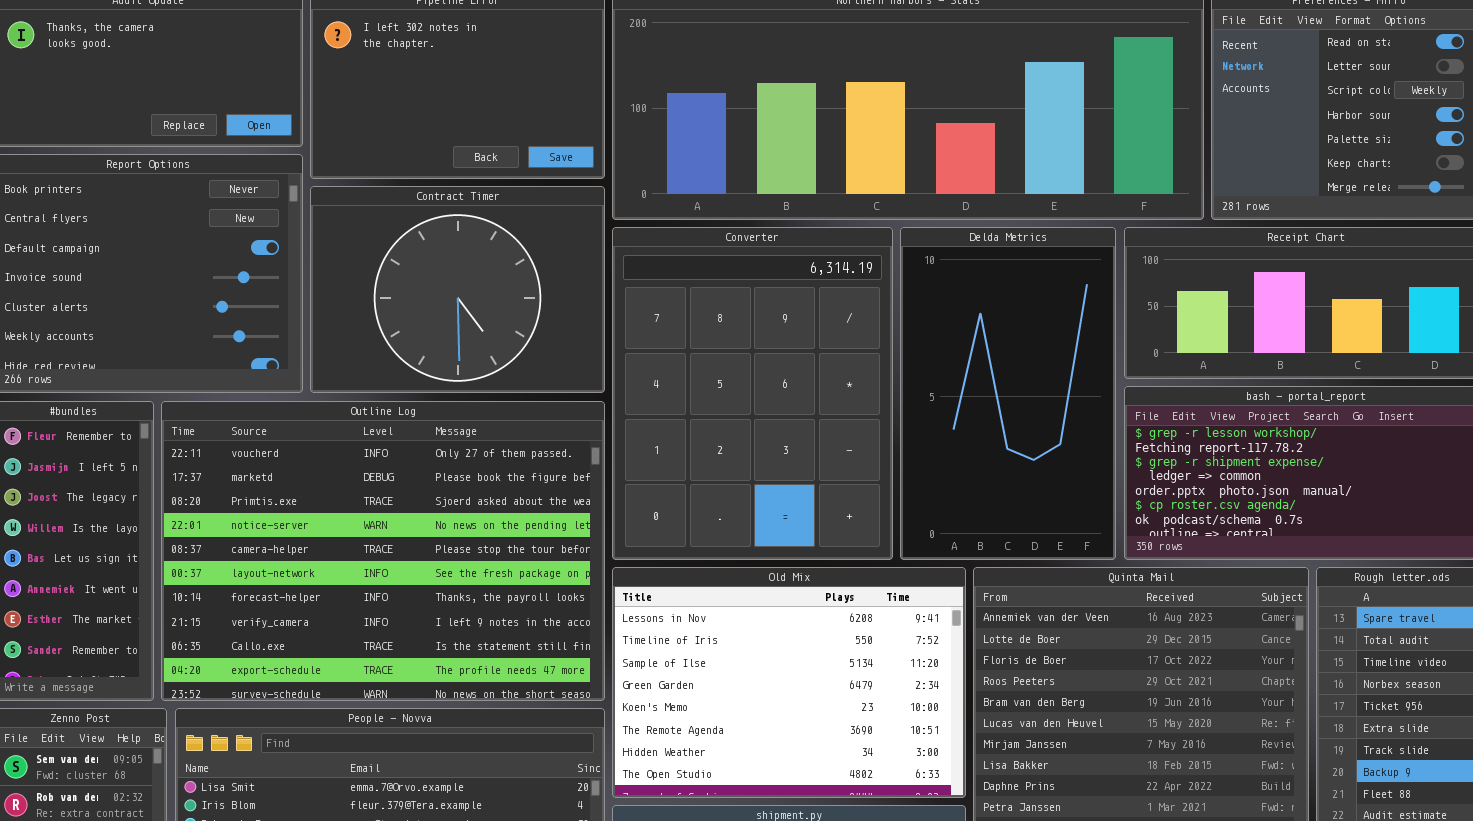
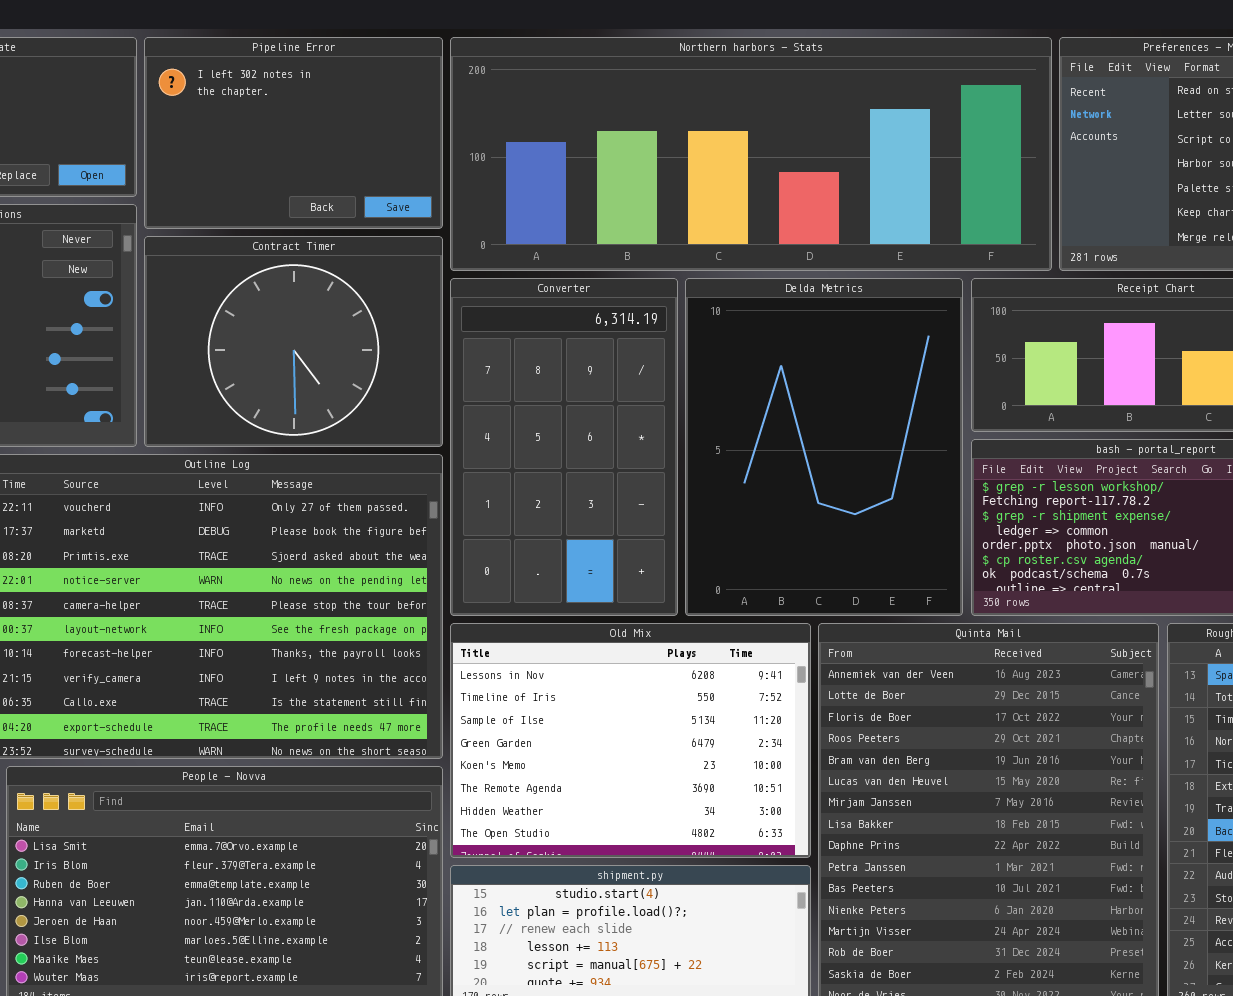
Converter: [612,227,893,560] -> [450,278,678,616], resized
Delda Metrics: [900,227,1116,560] -> [685,278,963,616], resized

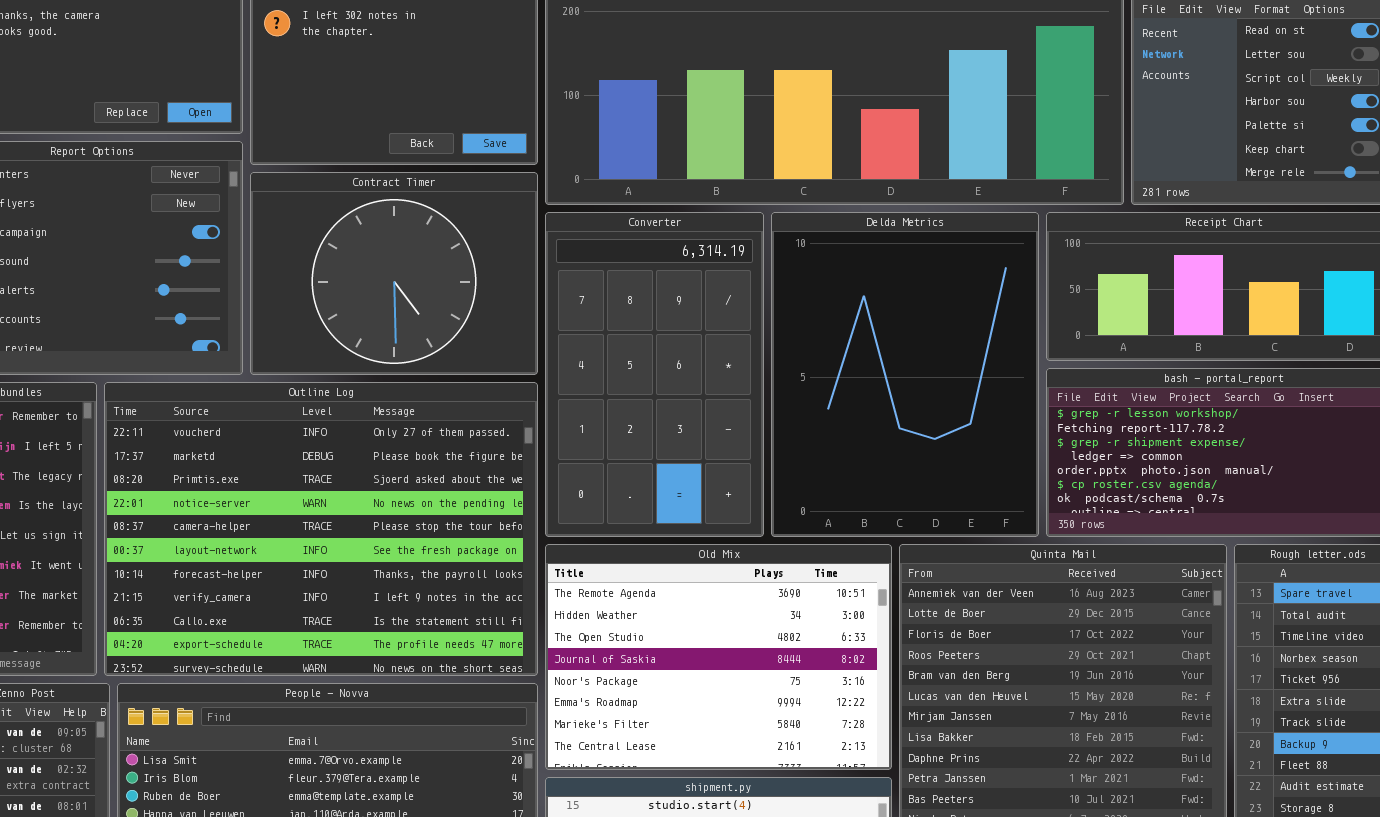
Old Mix: [450,623,811,858] -> [545,544,892,770], scrolled down 5 rows

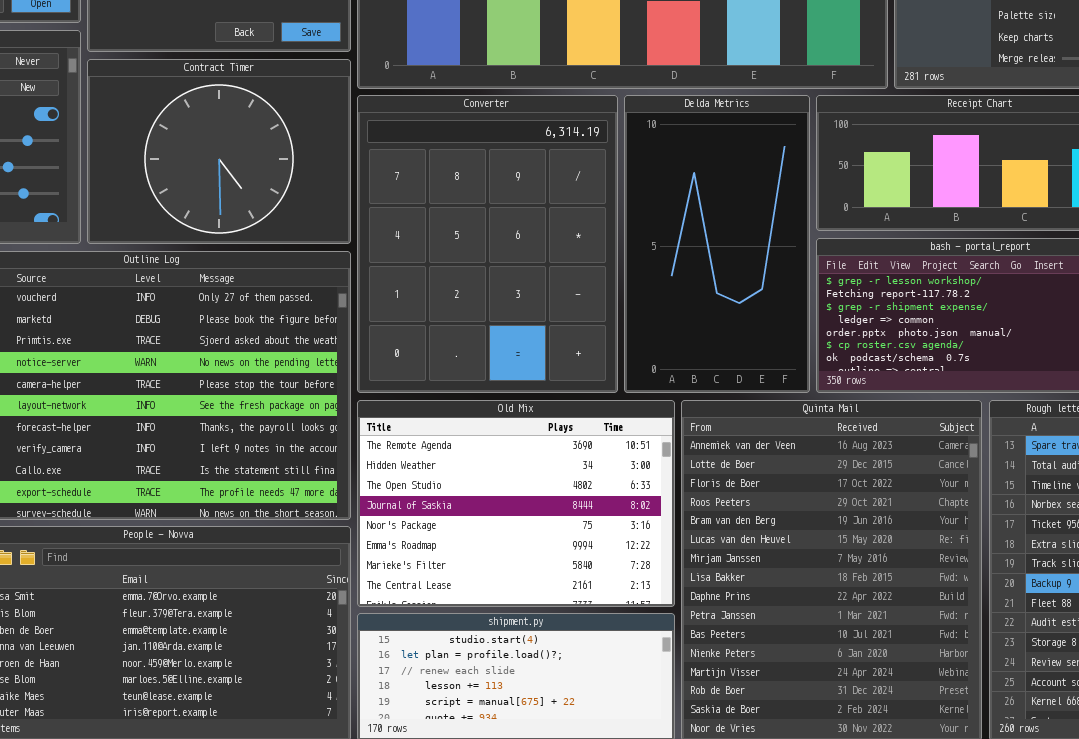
Converter: [545,212,764,537] -> [357,95,618,393], resized
Delda Metrics: [771,212,1039,537] -> [624,95,810,393], resized

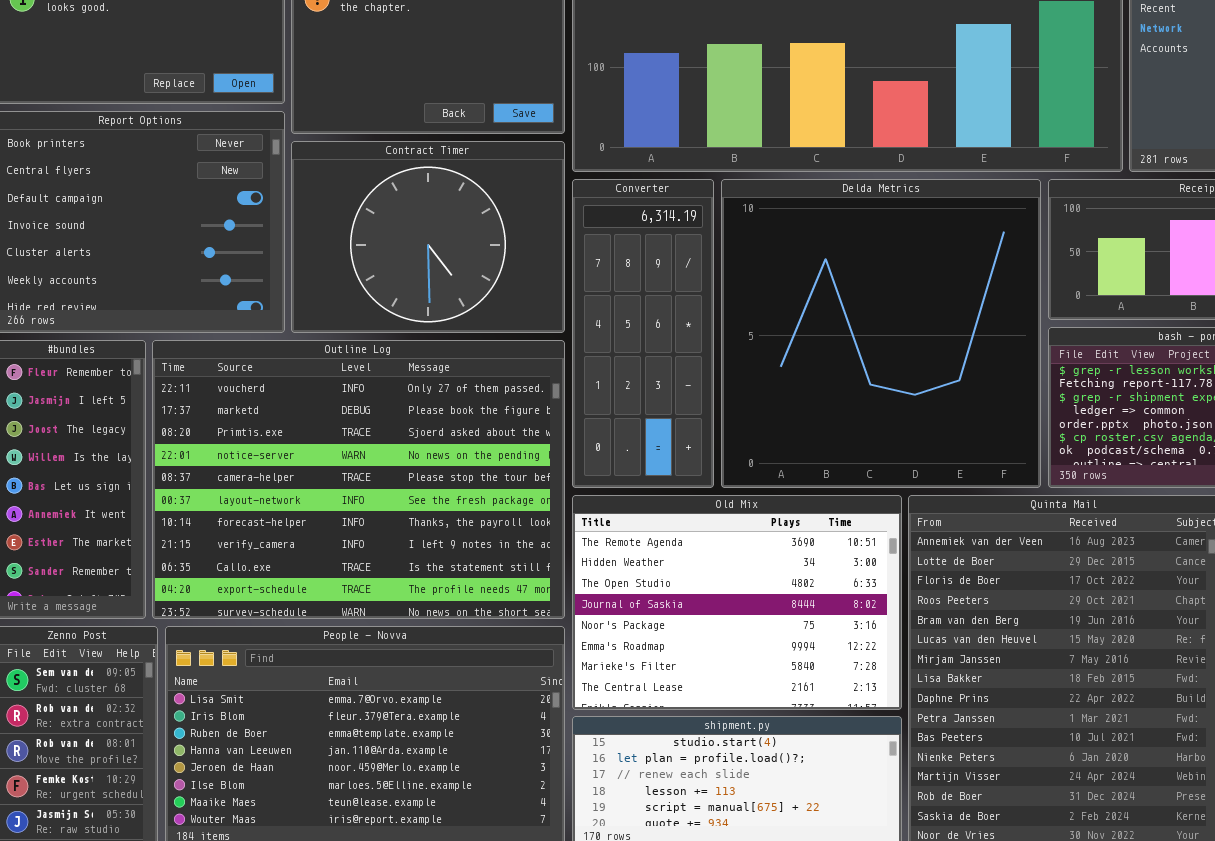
Converter: [357,95,618,393] -> [572,179,714,488], resized
Delda Metrics: [624,95,810,393] -> [721,179,1041,488], resized

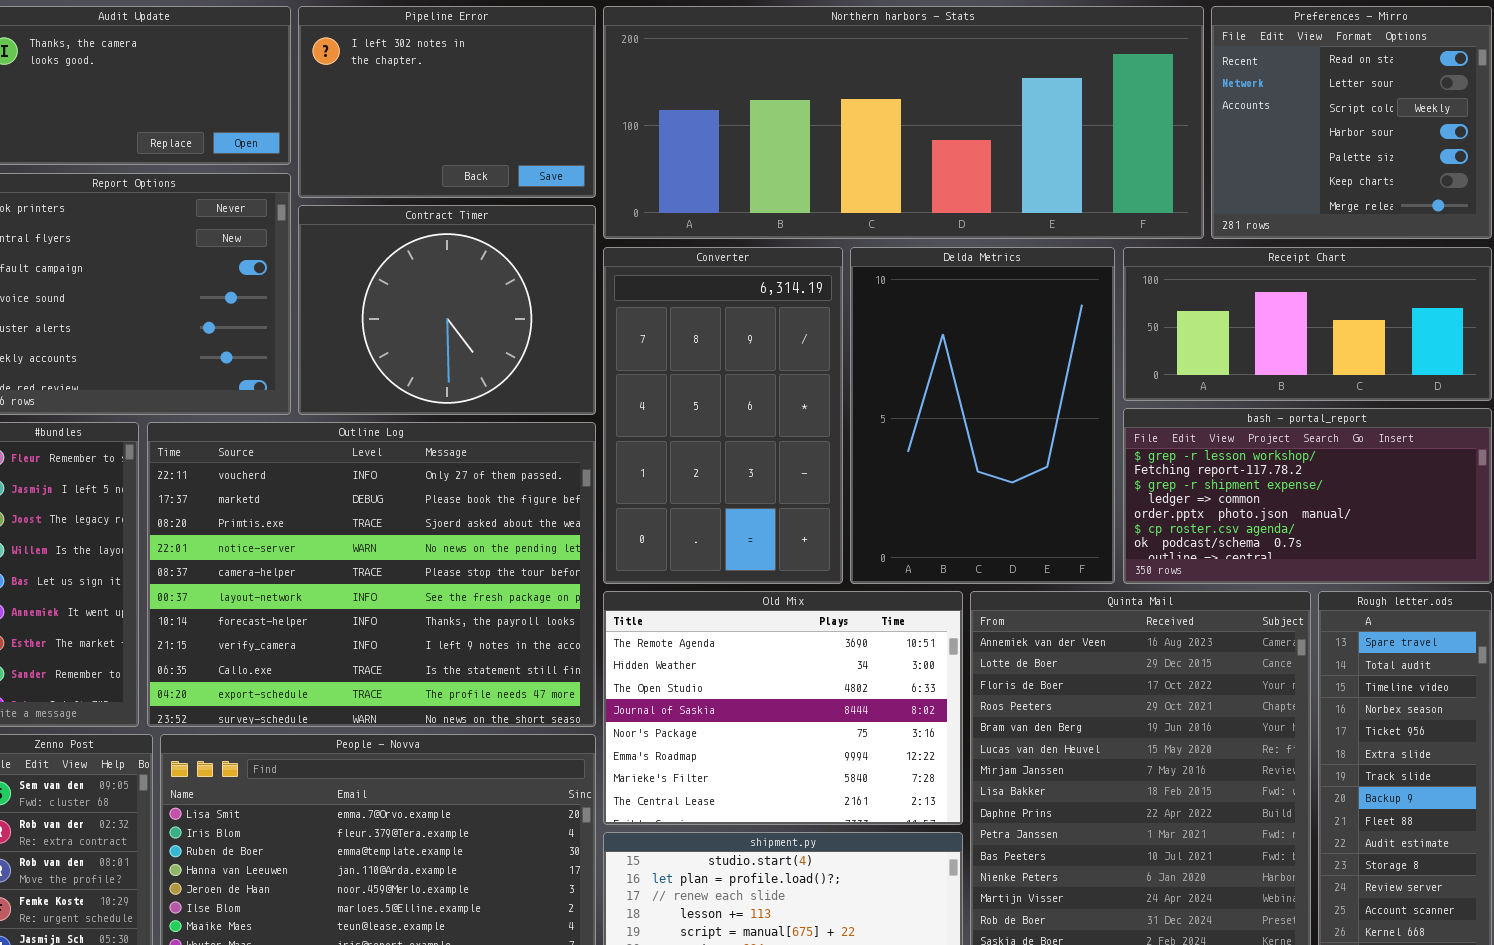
Converter: [572,179,714,488] -> [603,247,843,584], resized
Delda Metrics: [721,179,1041,488] -> [850,247,1115,584], resized

